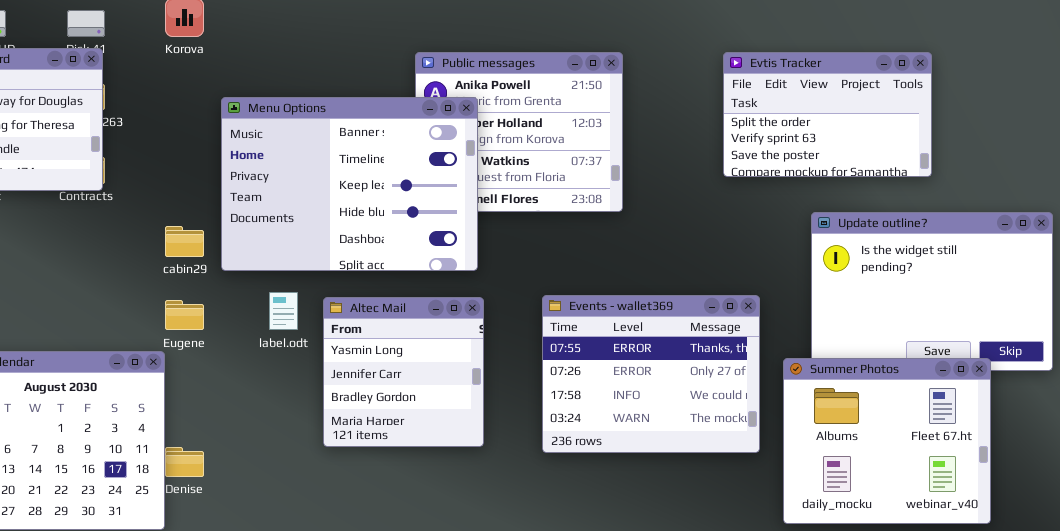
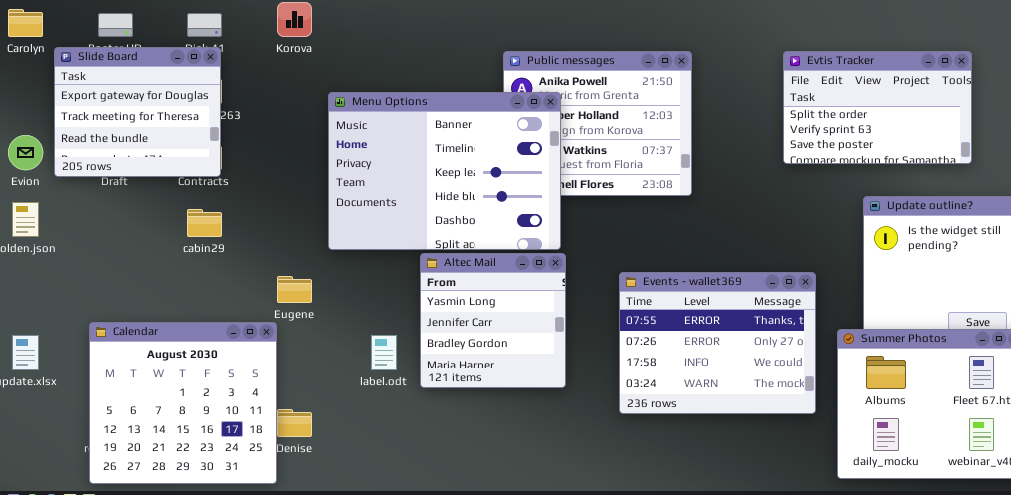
cabin29: [165,226,204,257] -> [187,209,222,237], moved
label.odt: [269,292,298,330] -> [371,335,397,370], moved
Altec Mail: [323,297,484,447] -> [420,253,566,388], moved

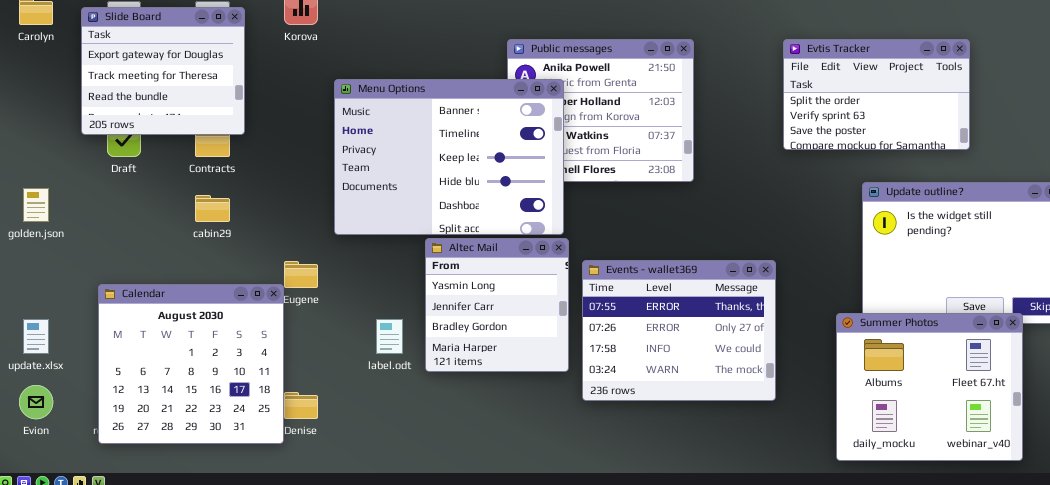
Slide Board: [54,47,221,177] -> [81,7,245,135], moved
Evion: [8,135,43,170] -> [19,385,53,419], moved
Events - wallet369: [619,272,816,414] -> [582,260,776,401], moved
Calendar: [89,322,277,484] -> [98,284,284,444], moved

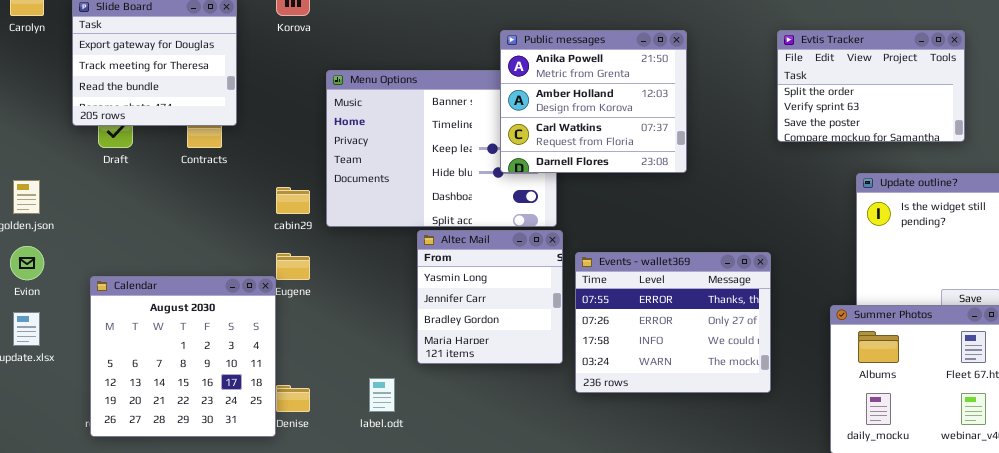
Public messages: [507,39,694,182] -> [500,30,687,173], raised
cabin29: [195,195,230,222] -> [276,187,310,214], moved
label.odt: [376,319,403,354] -> [369,378,395,412], moved
Evion: [19,385,53,419] -> [10,246,44,280], moved

